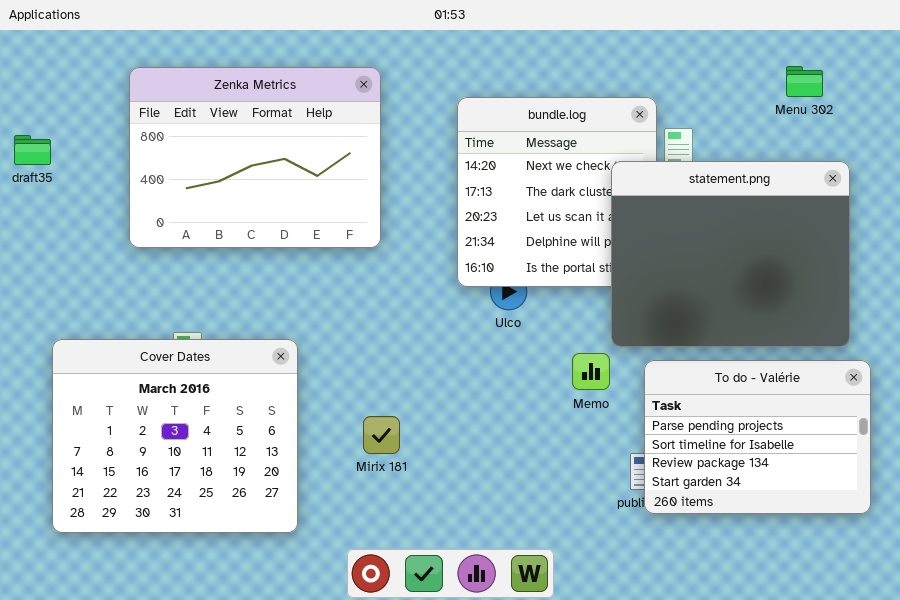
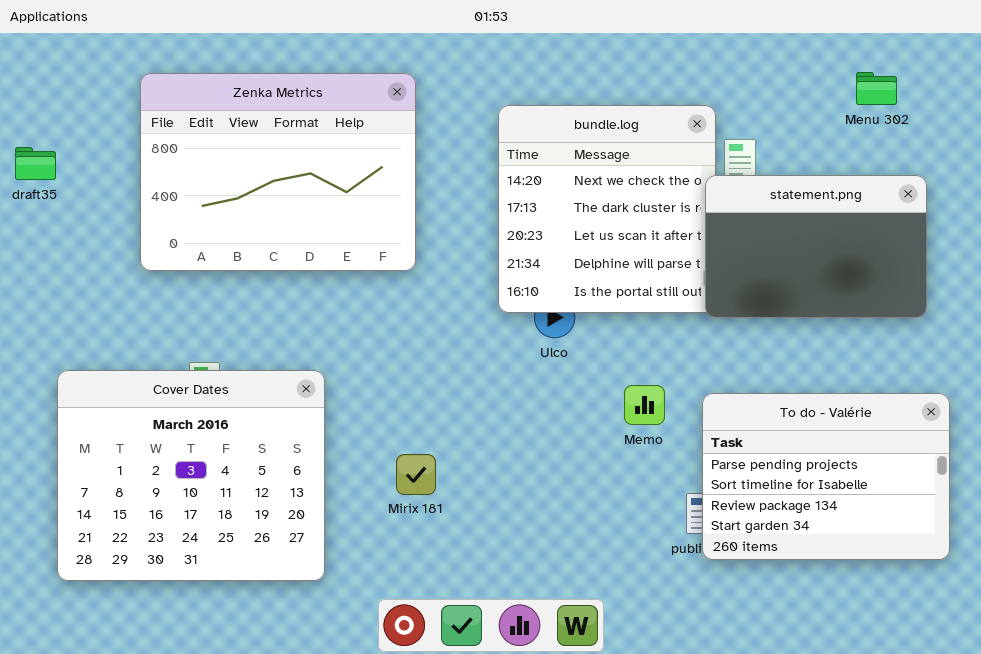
statement.png: [611,161,850,347] -> [705,175,927,318], resized

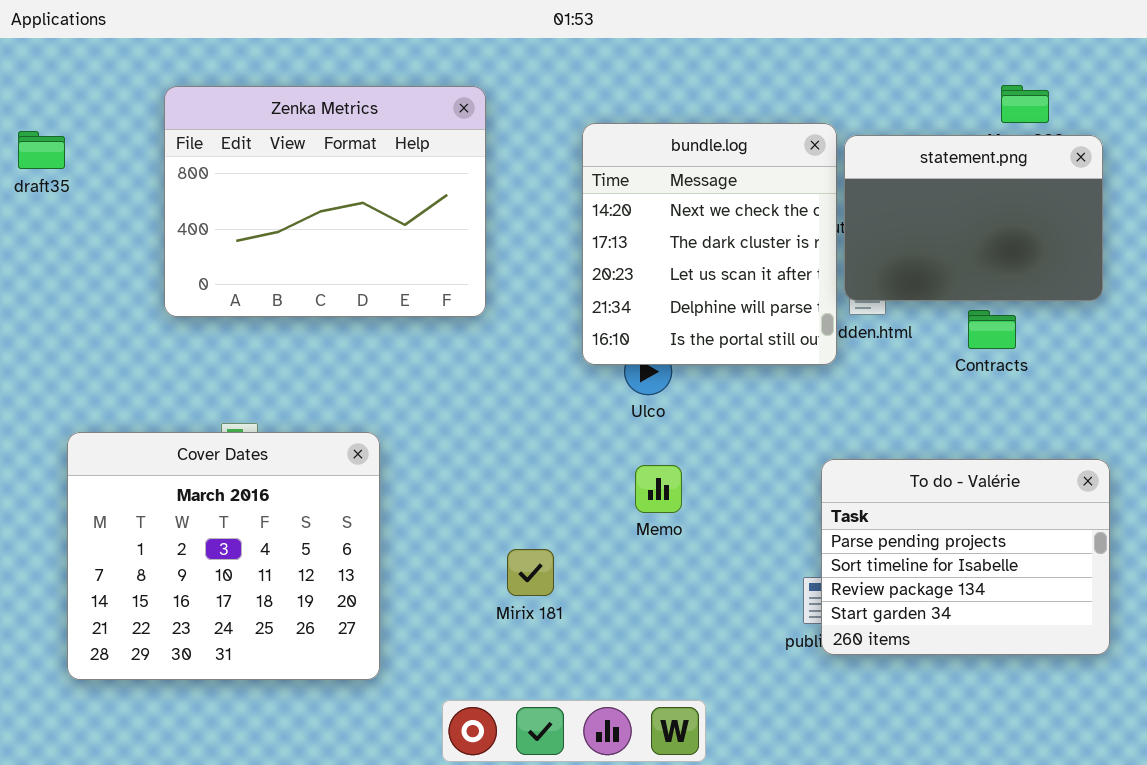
draft35: [15,147,56,180] -> [18,131,65,169], moved
statement.png: [705,175,927,318] -> [844,135,1103,301], moved
Memo: [624,385,665,425] -> [635,465,682,513], moved
Mirix 181: [396,454,436,495] -> [507,549,554,596], moved

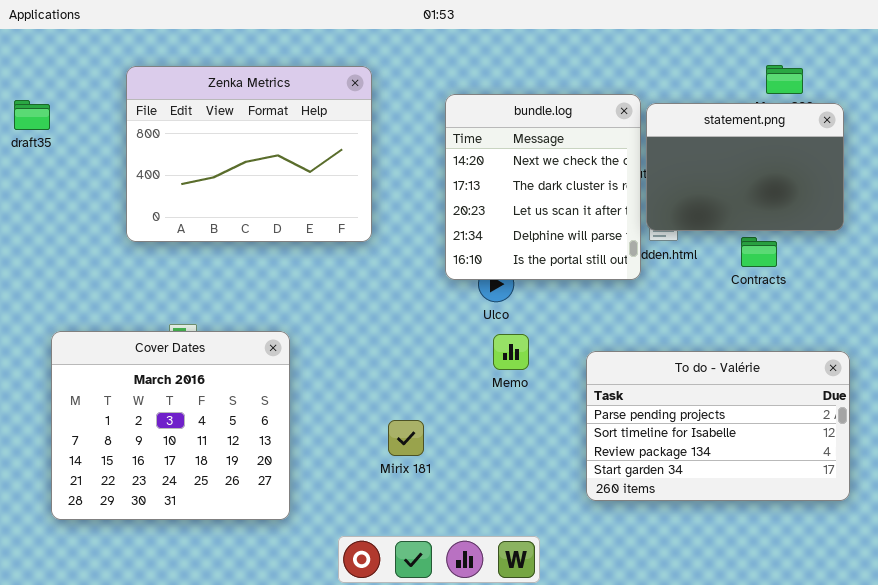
To do - Valérie: [821,459,1110,655] -> [586,351,850,501], resized
Memo: [635,465,682,513] -> [493,334,529,370], moved

